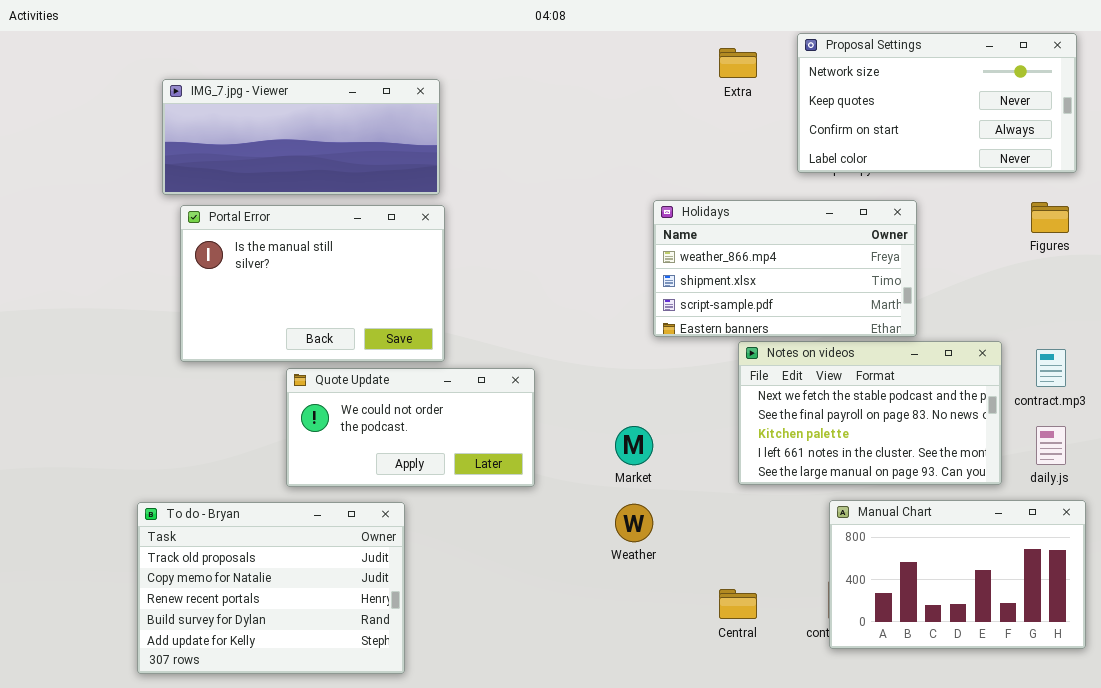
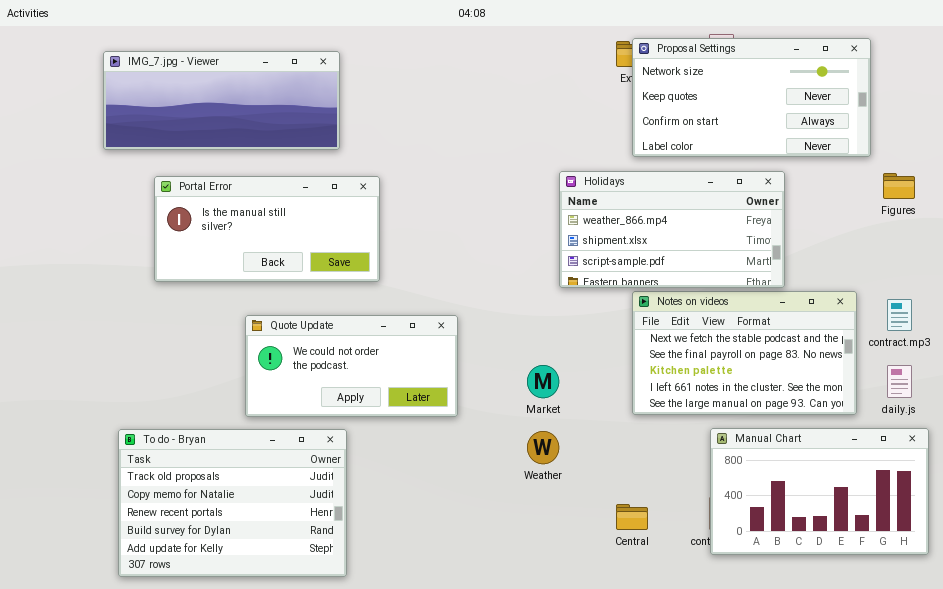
Proposal Settings: [797,33,1077,173] -> [632,38,871,157], moved
IMG_7.jpg - Viewer: [162,79,440,195] -> [103,51,340,150], moved
Portal Error: [180,205,445,362] -> [154,176,380,282], resized

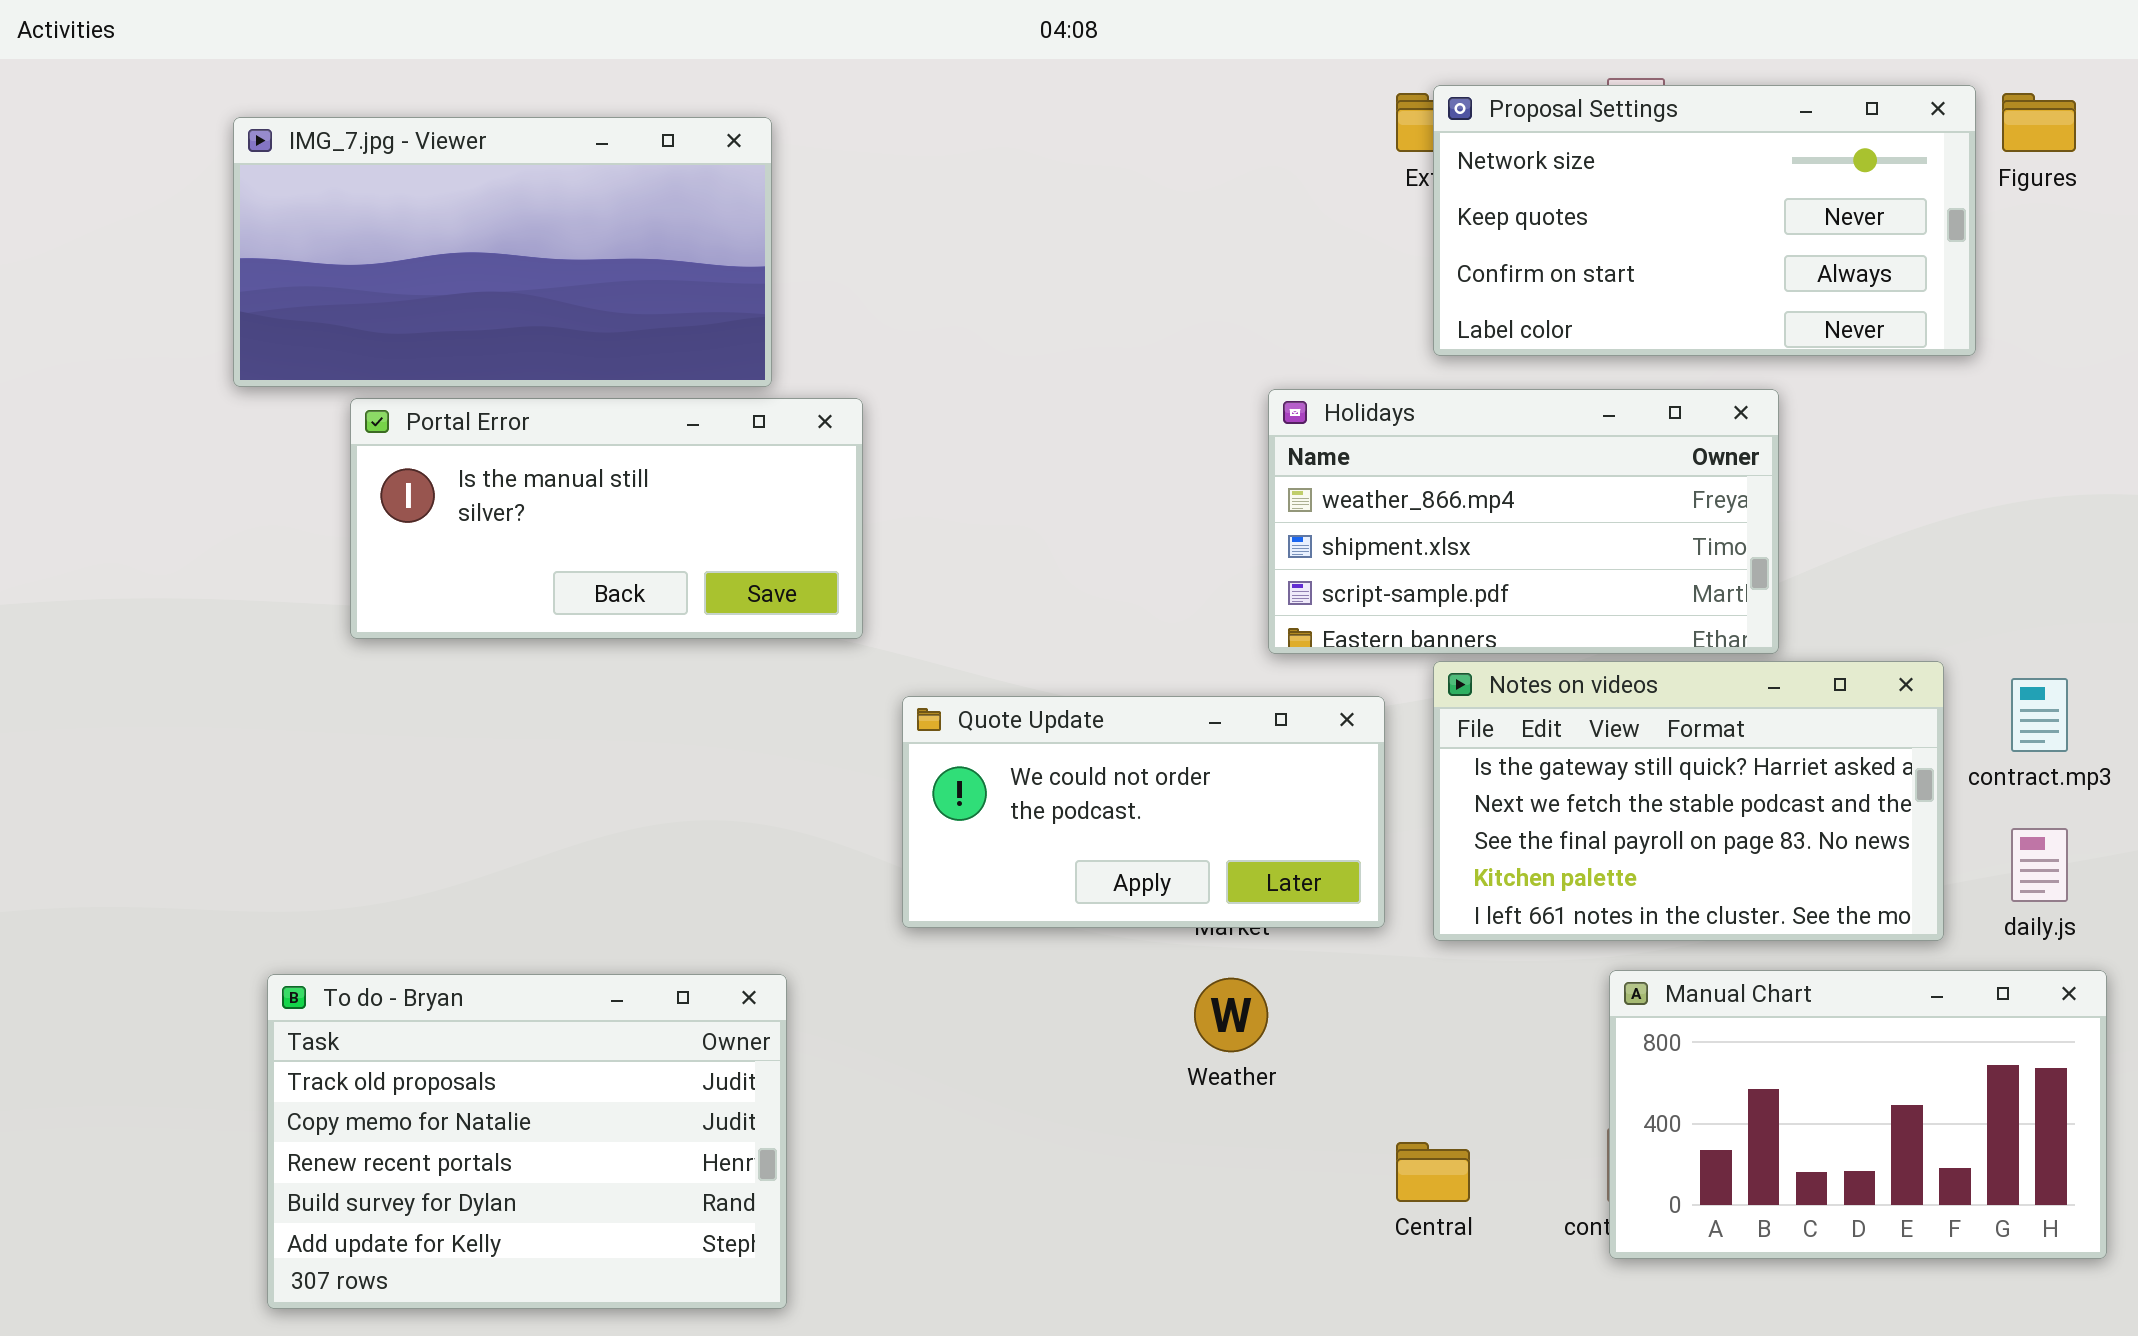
IMG_7.jpg - Viewer: [103,51,340,150] -> [233,117,772,387], resized
Figures: [883,173,915,199] -> [2002,93,2076,152], moved
Notes on videos: [632,291,857,415] -> [1433,661,1944,941], scrolled up 1 row
Quote Update: [245,315,458,417] -> [902,696,1385,928], moved

